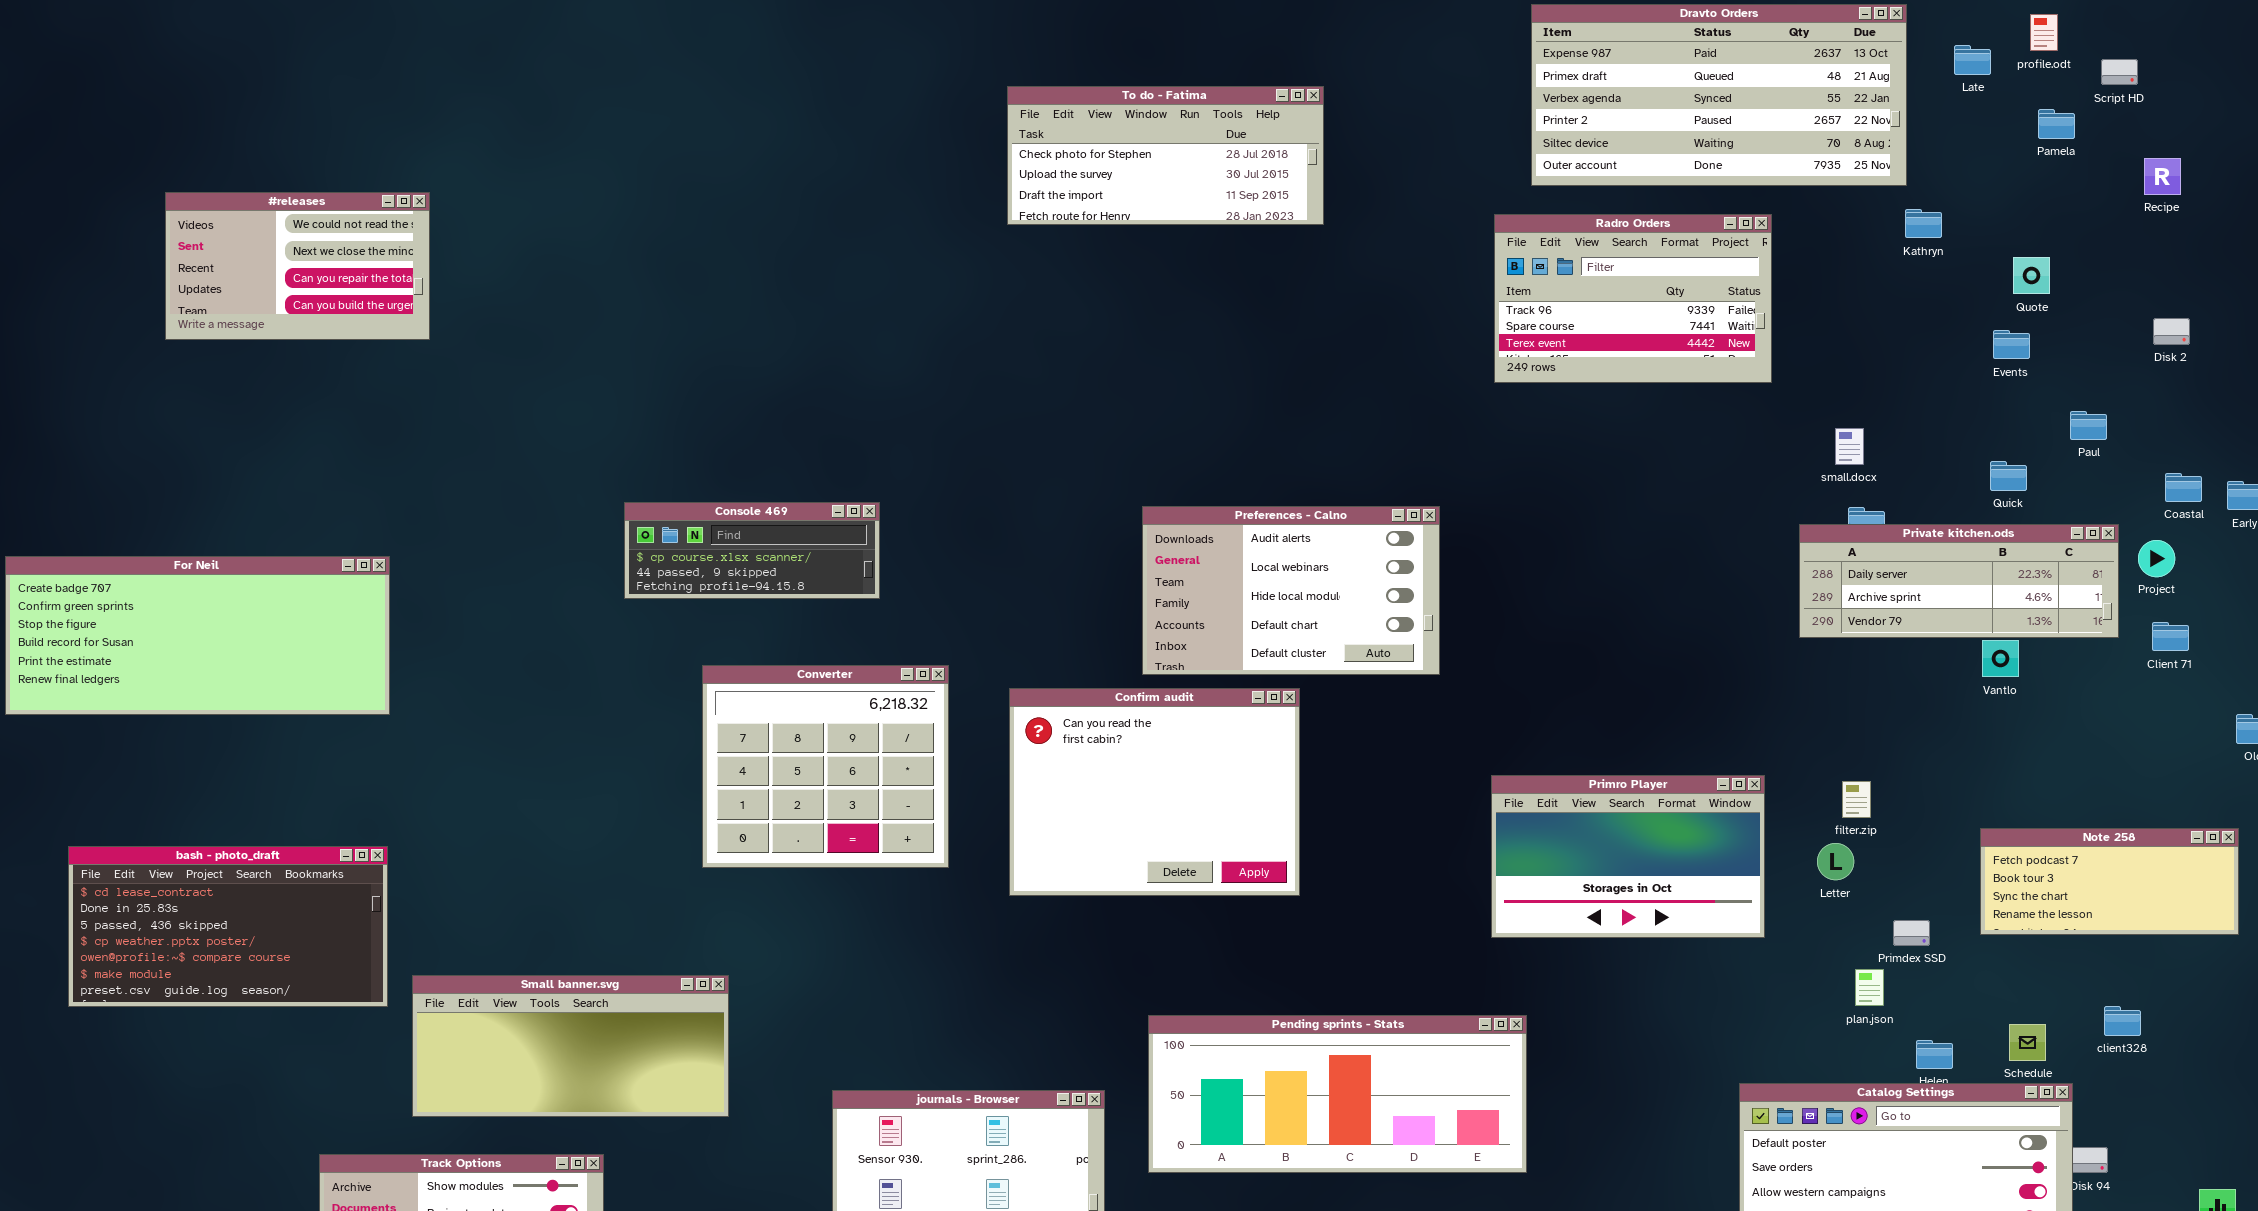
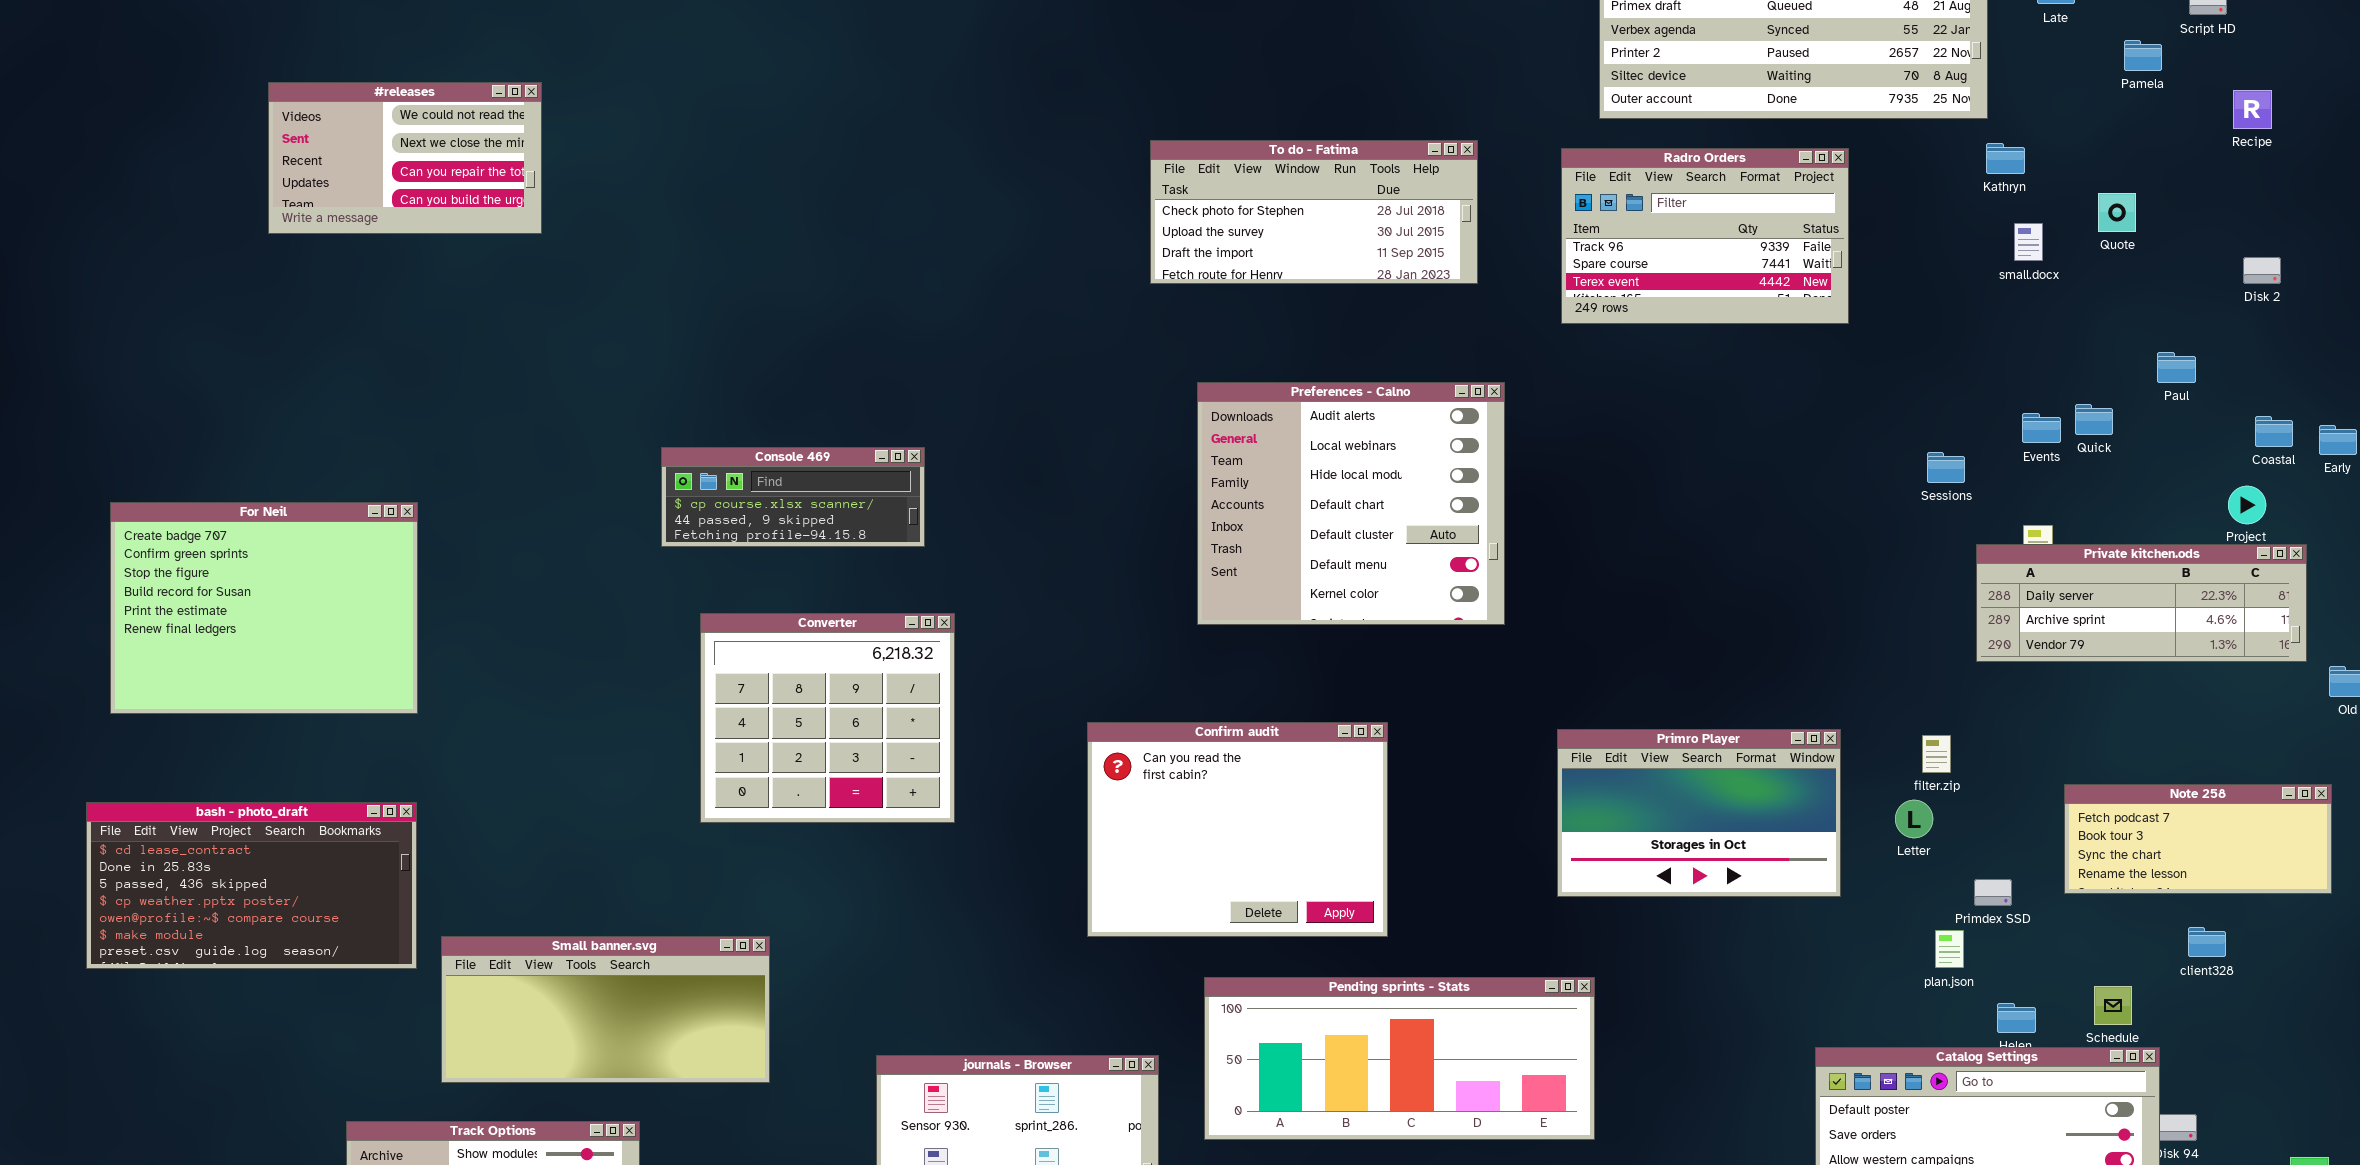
To do - Fatima: [1007,86,1324,225] -> [1150,140,1478,284], moved
#releases: [165,192,430,340] -> [268,82,542,234], moved
Events: [1993,330,2030,359] -> [2022,413,2061,443], moved
small.docx: [1835,428,1864,465] -> [2014,223,2043,261], moved
Preferences - Calno: [1142,506,1440,675] -> [1197,382,1505,625], resized
Private kitchen.ods: [1799,524,2119,638] -> [1976,544,2307,662], moved
For Neil: [5,556,390,715] -> [110,502,418,714], resized
Converter: [702,665,949,868] -> [700,613,955,823], moved
Confirm audit: [1009,688,1300,896] -> [1087,722,1388,937], moved
client328: [2104,1006,2141,1036] -> [2188,927,2226,957], moved

